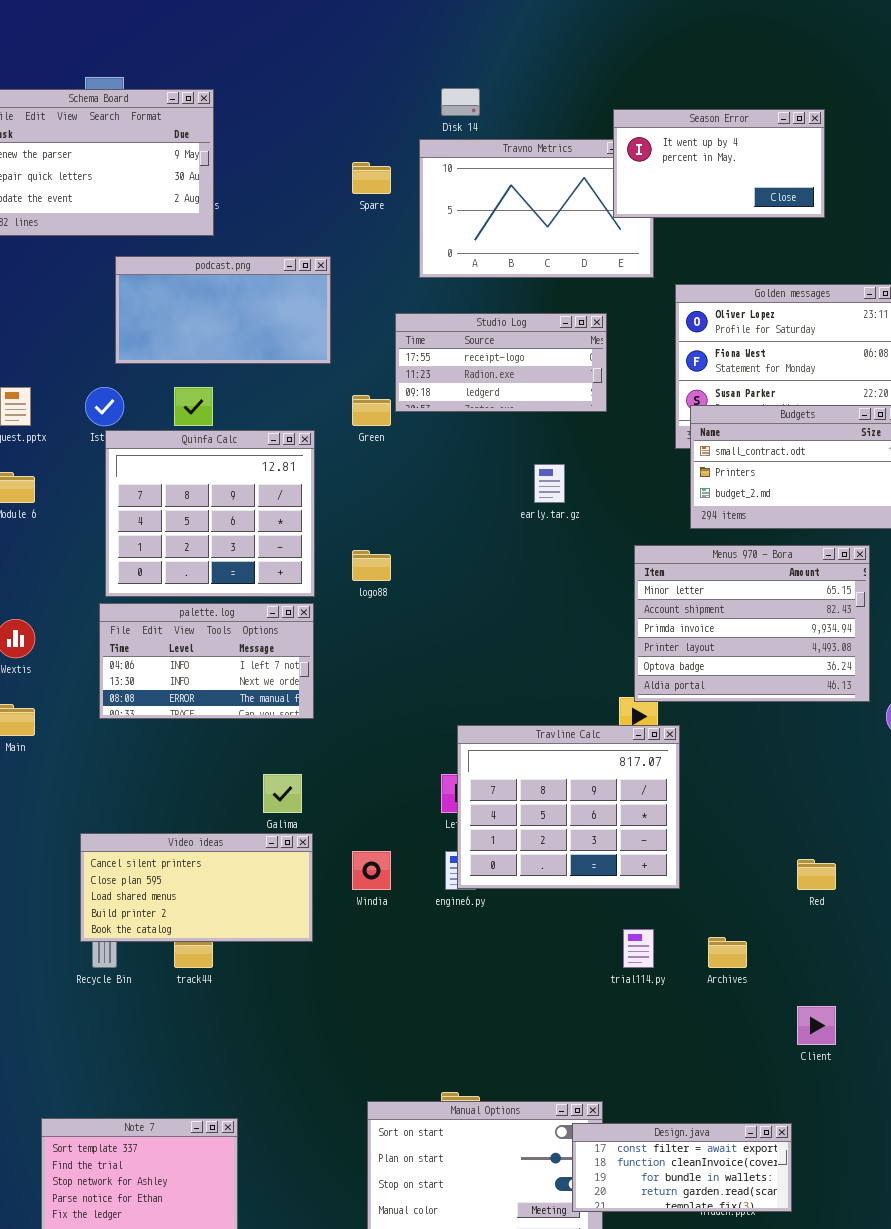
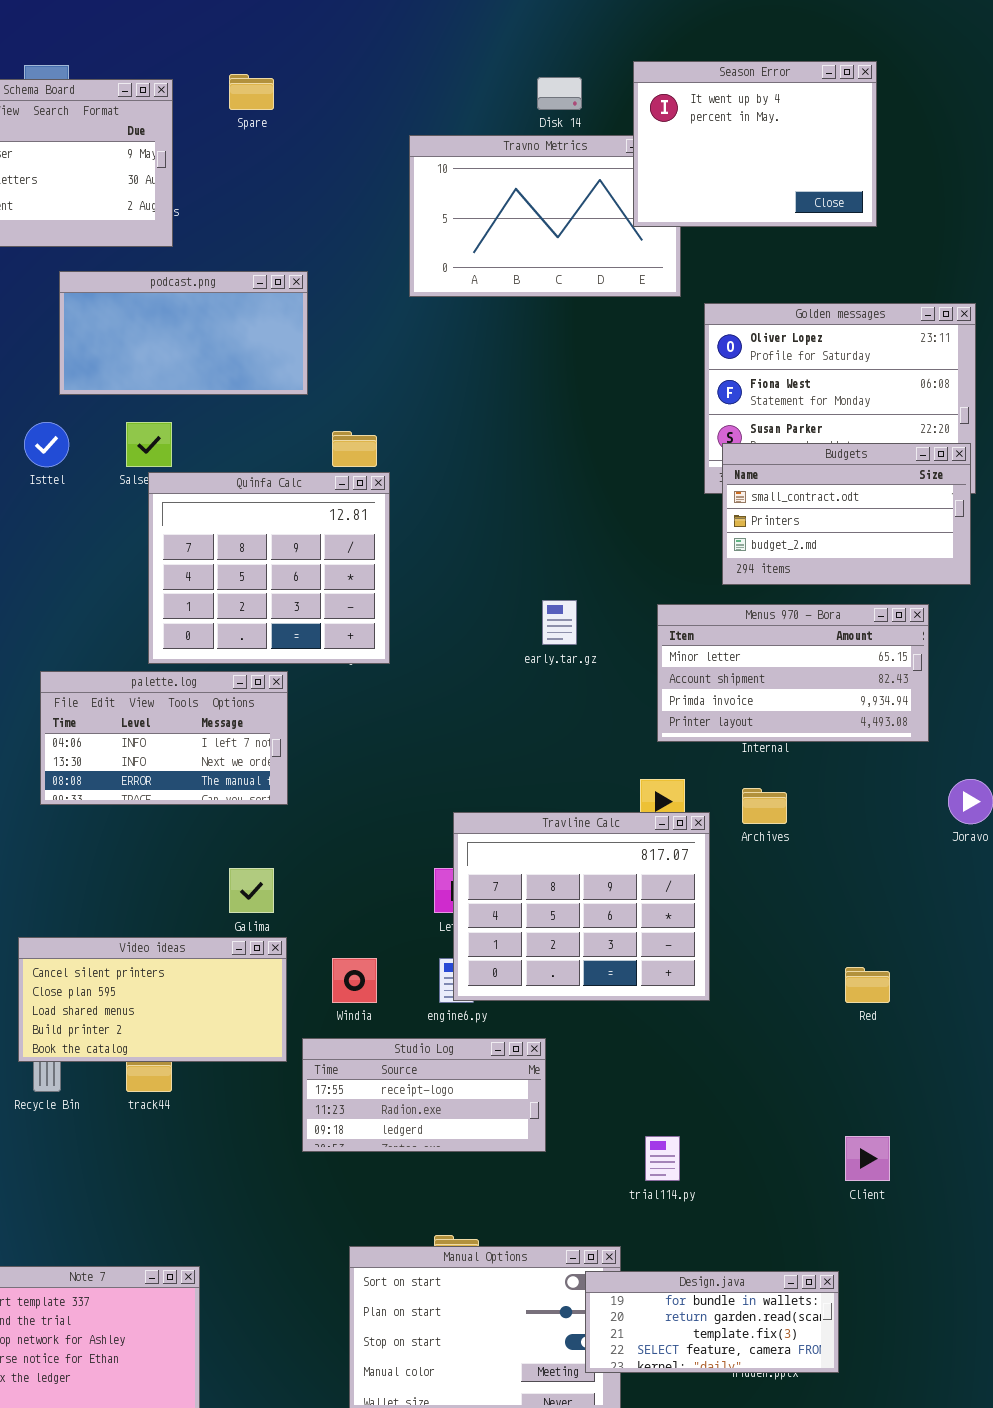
Disk 14: [441,88,480,116] -> [537,77,582,110], moved
Season Error: [613,109,825,218] -> [633,61,877,227], resized
Spare: [352,162,391,194] -> [229,74,274,110], moved
Studio Log: [395,313,607,412] -> [302,1038,546,1152], moved
Quinfa Calc: [105,430,315,597] -> [148,472,390,664], moved
early.tar.gz: [534,464,565,503] -> [542,600,577,645], moved
Menus 970 - Bora: [634,545,870,702] -> [657,604,929,742], resized
trial114.py: [623,929,654,968] -> [645,1136,680,1181], moved
Archives: [708,937,747,968] -> [742,788,787,824], moved
Design.java: [572,1123,792,1212] -> [585,1271,839,1373], scrolled down 2 rows

